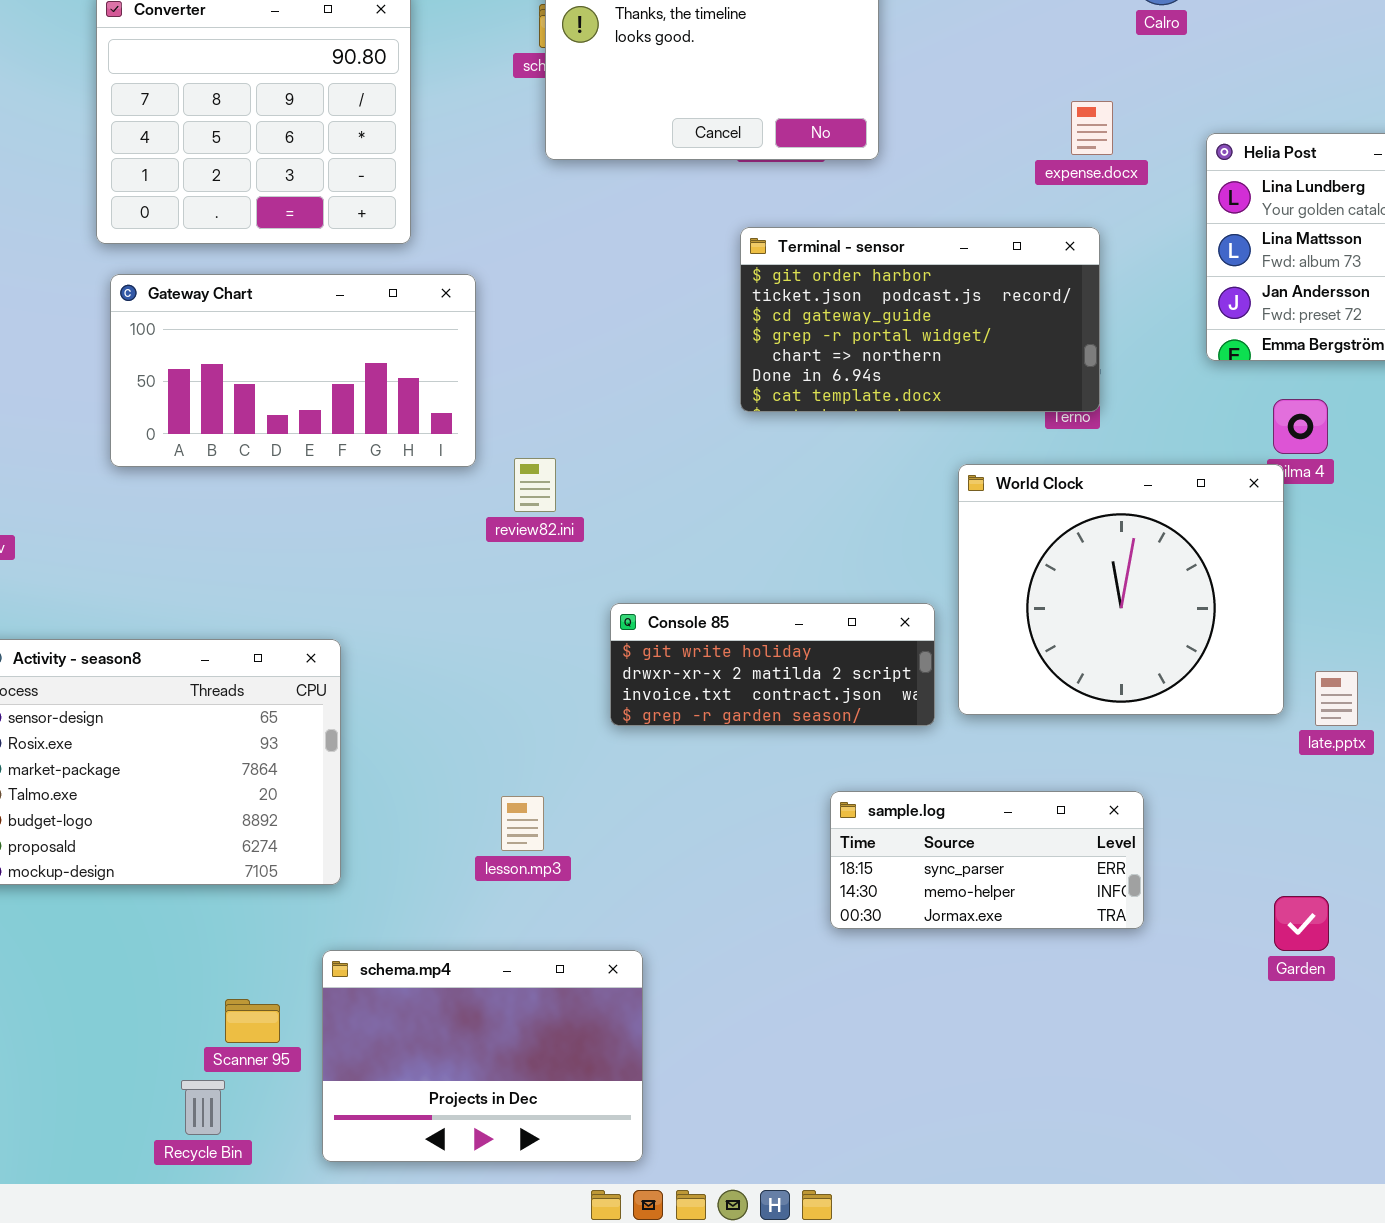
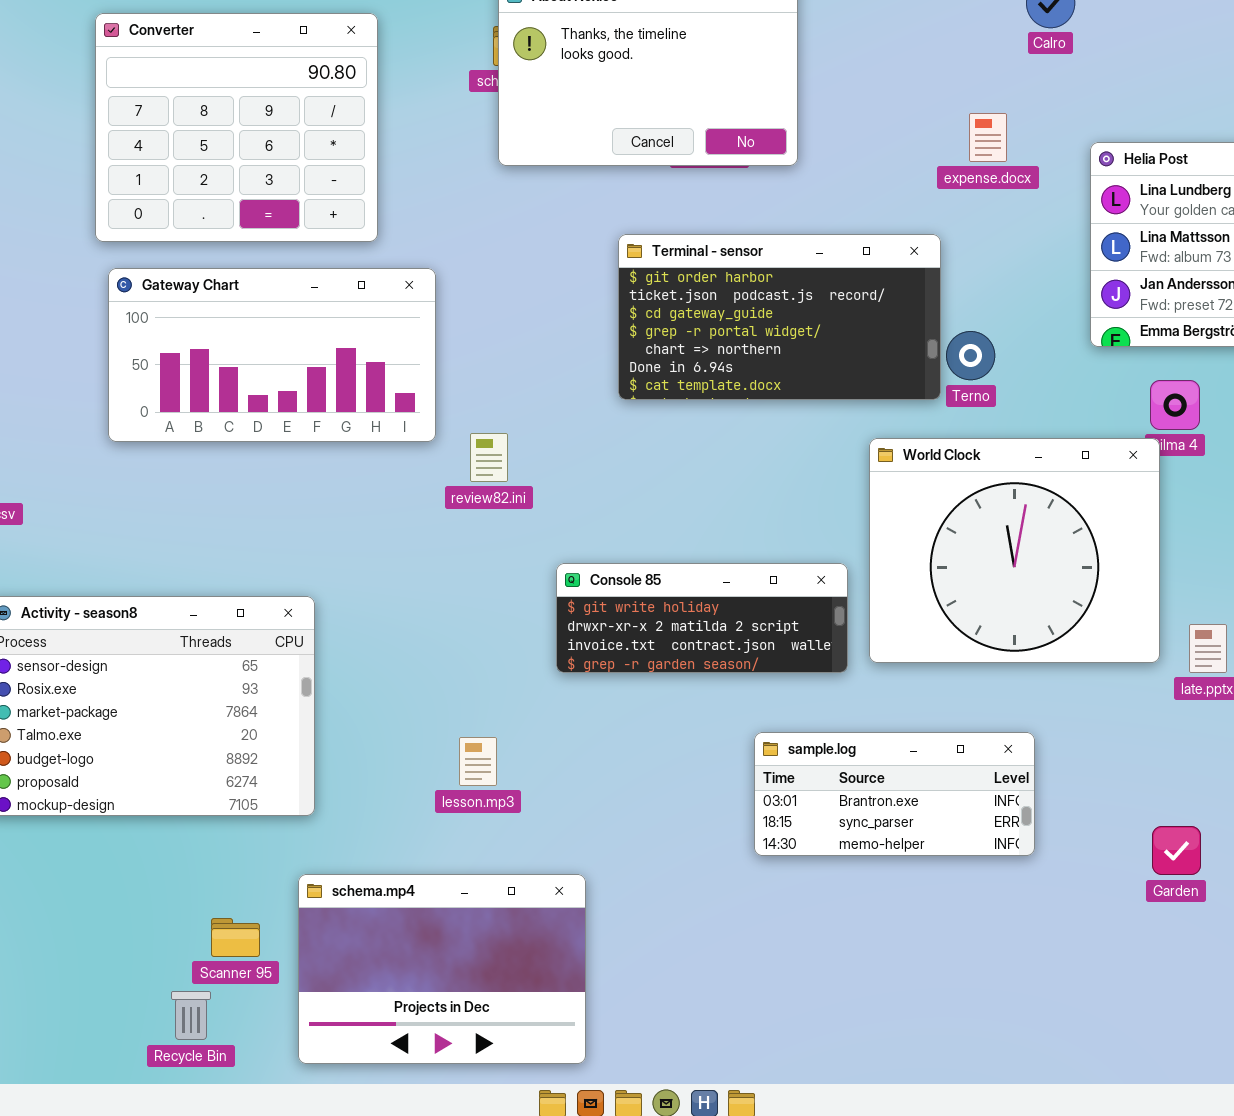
Terminal - sensor: [740,227,1100,412] -> [618,234,941,400], moved
sample.log: [830,791,1144,929] -> [754,732,1035,856], scrolled up 1 row

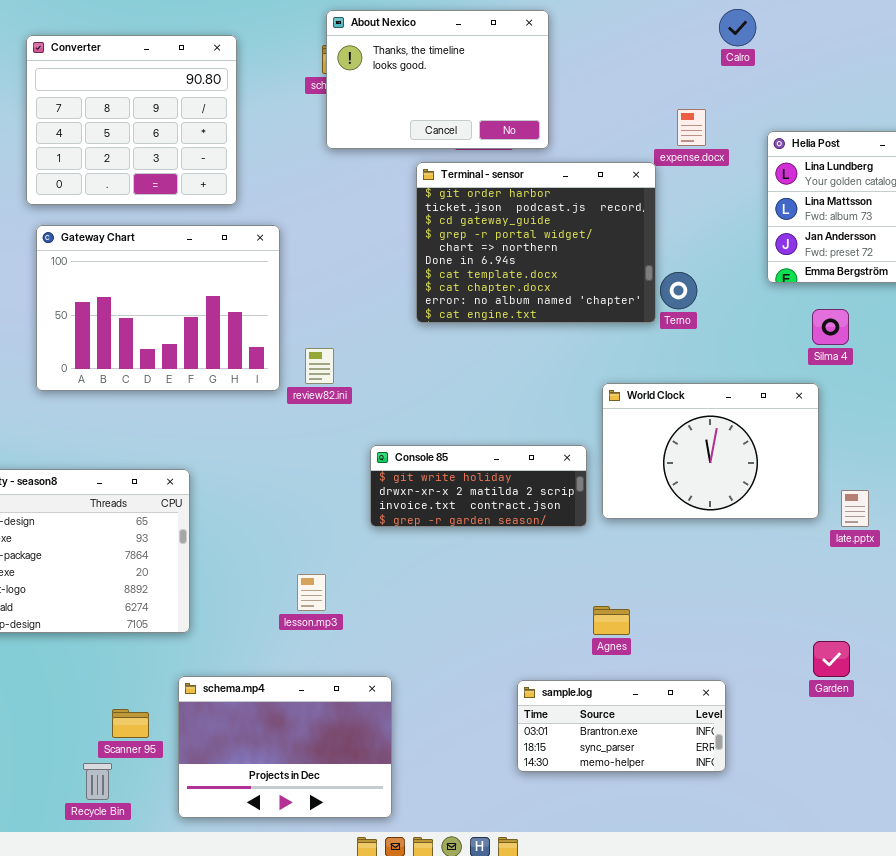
Terminal - sensor: [618,234,941,400] -> [416,162,656,323], resized
Gateway Chart: [108,268,436,442] -> [36,225,280,391], resized
World Clock: [869,438,1160,663] -> [602,383,819,519], resized
sample.log: [754,732,1035,856] -> [517,680,726,772], moved

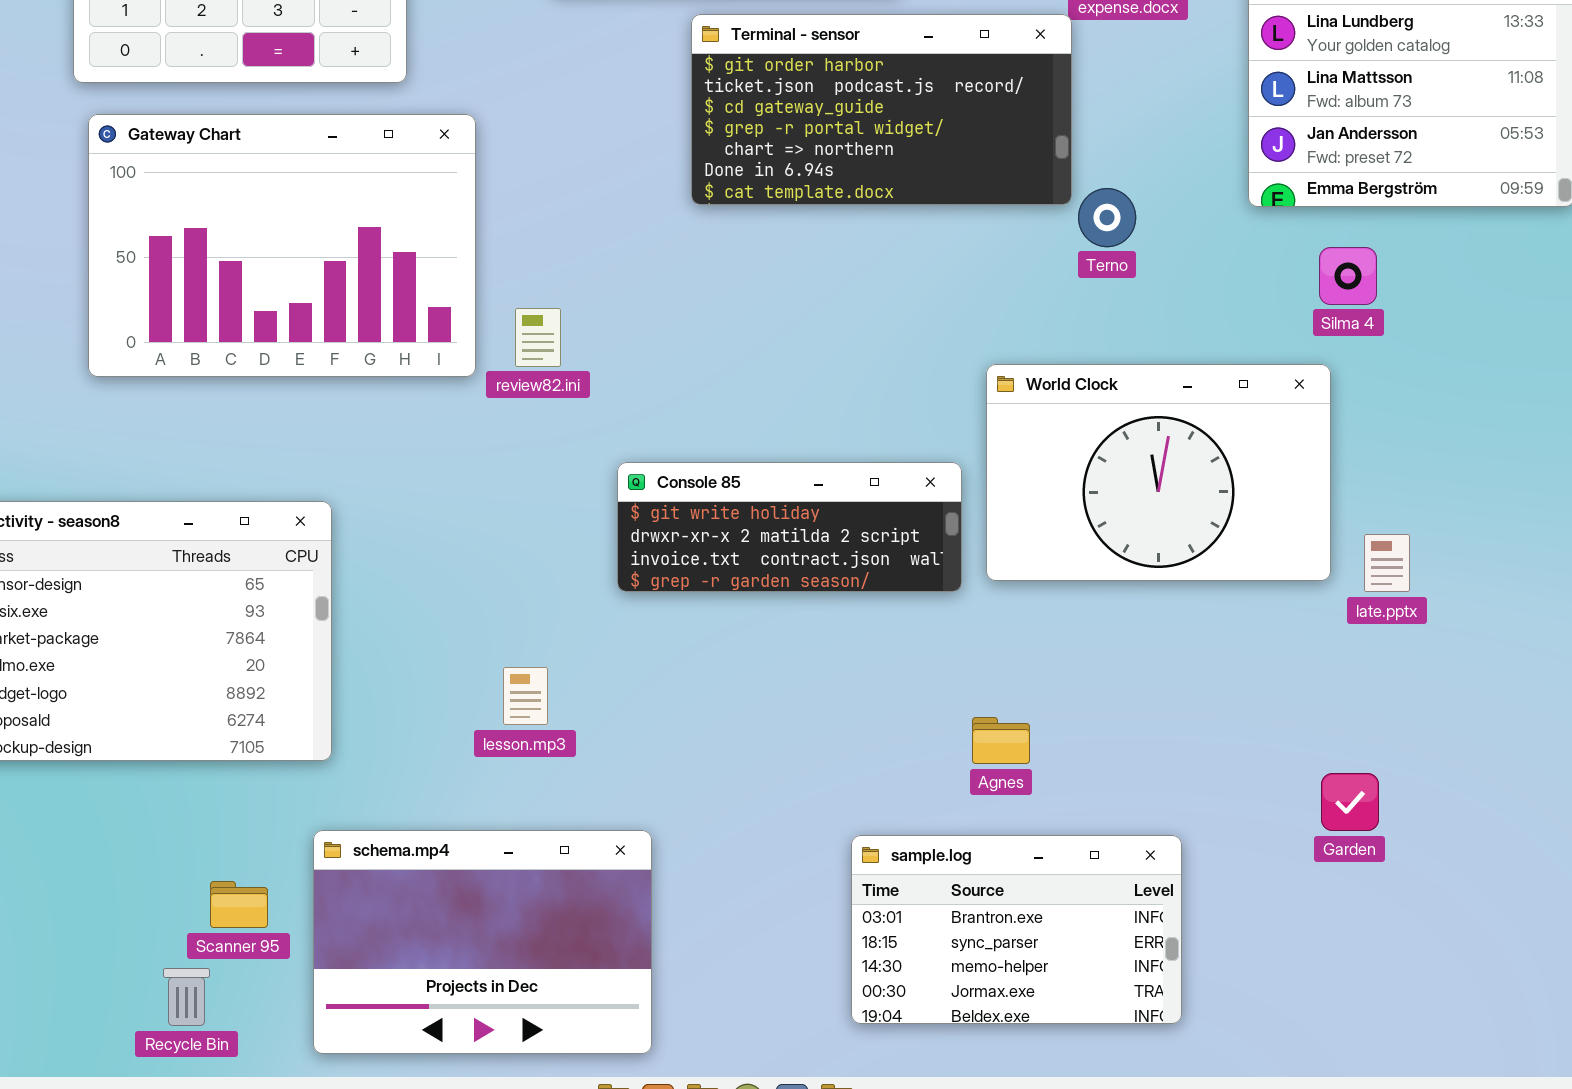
Terminal - sensor: [416,162,656,323] -> [691,14,1072,205], resized
sample.log: [517,680,726,772] -> [851,835,1182,1024], resized

